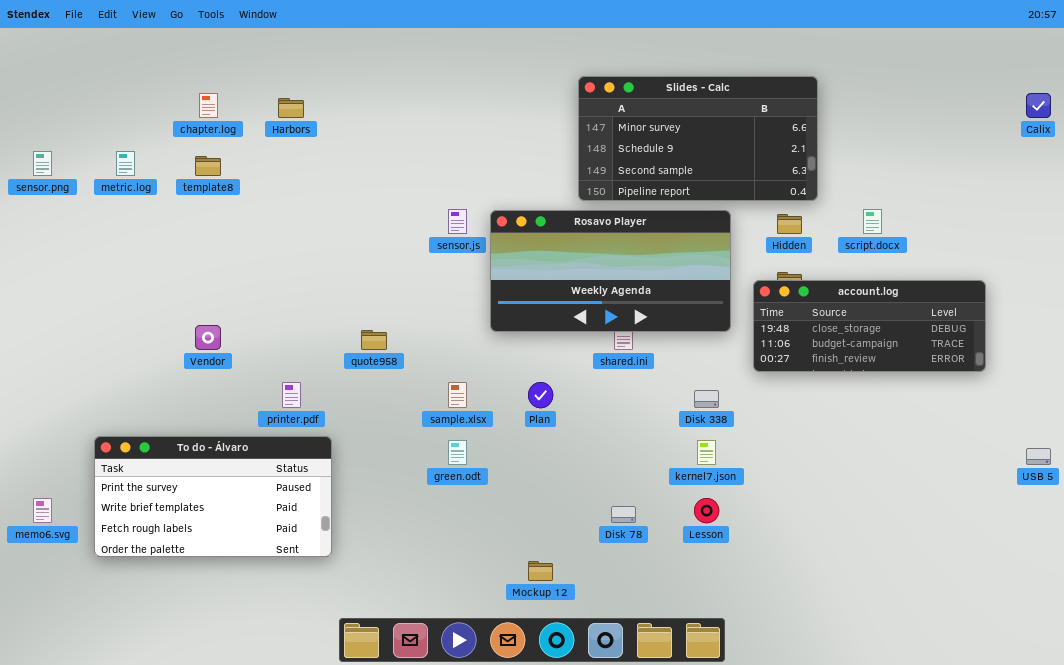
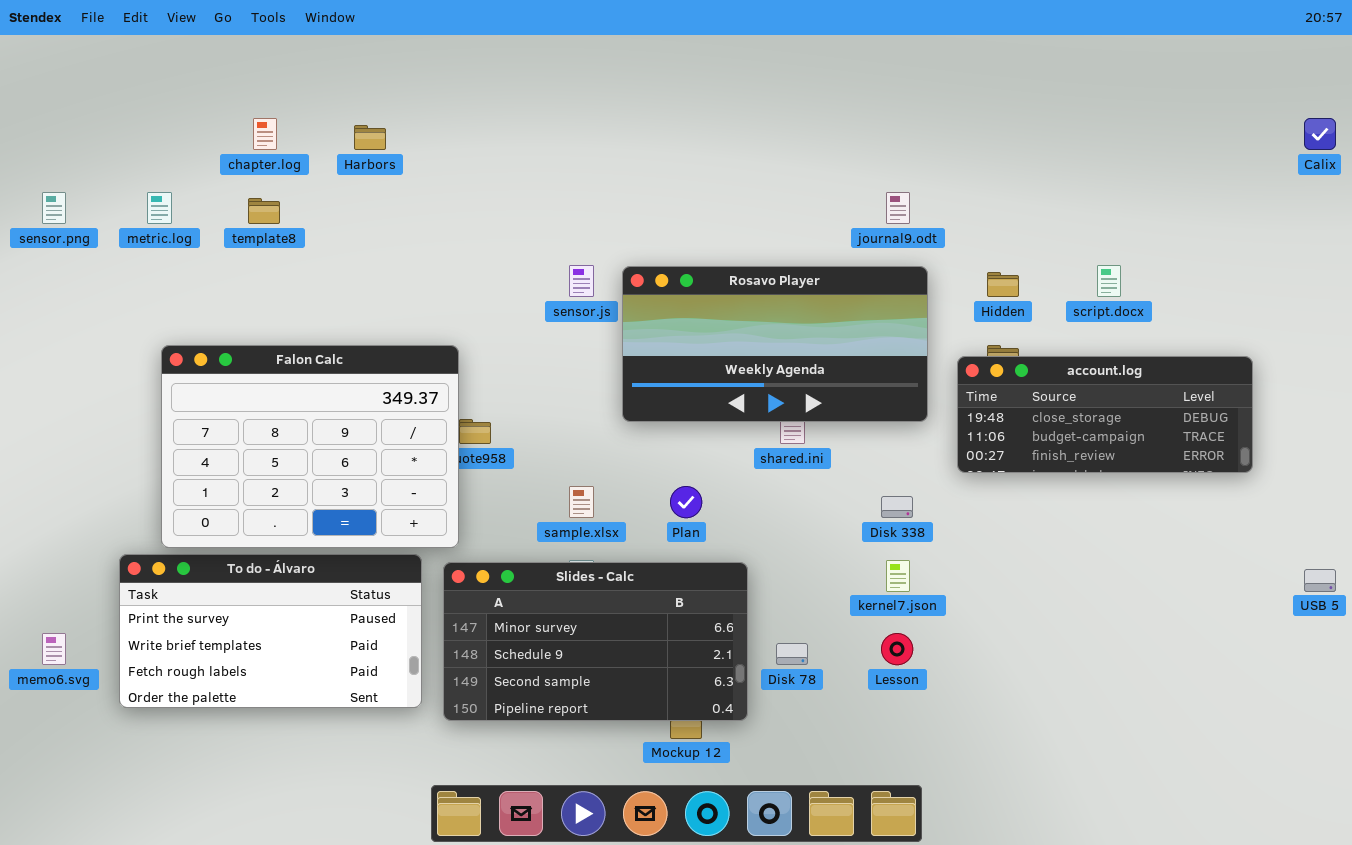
Slides - Calc: [578,76,818,201] -> [443,562,748,721], moved
Falon Calc: none -> [161,345,459,548], opened

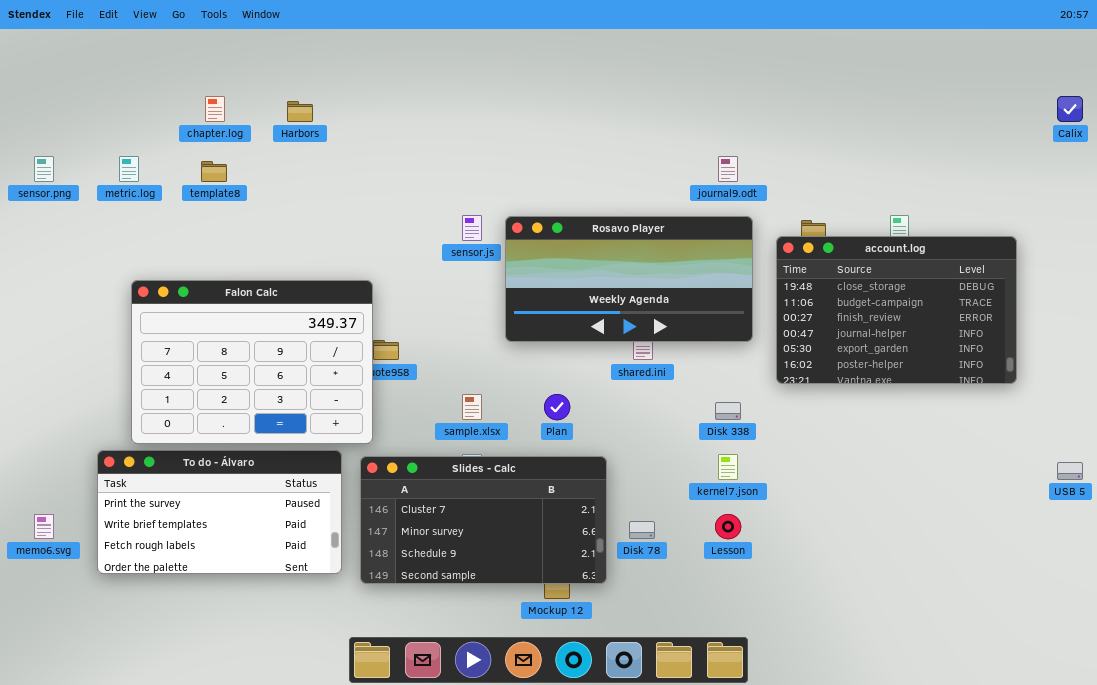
account.log: [957,356,1253,473] -> [776,236,1017,384], resized
Slides - Calc: [443,562,748,721] -> [360,456,607,584], scrolled up 1 row

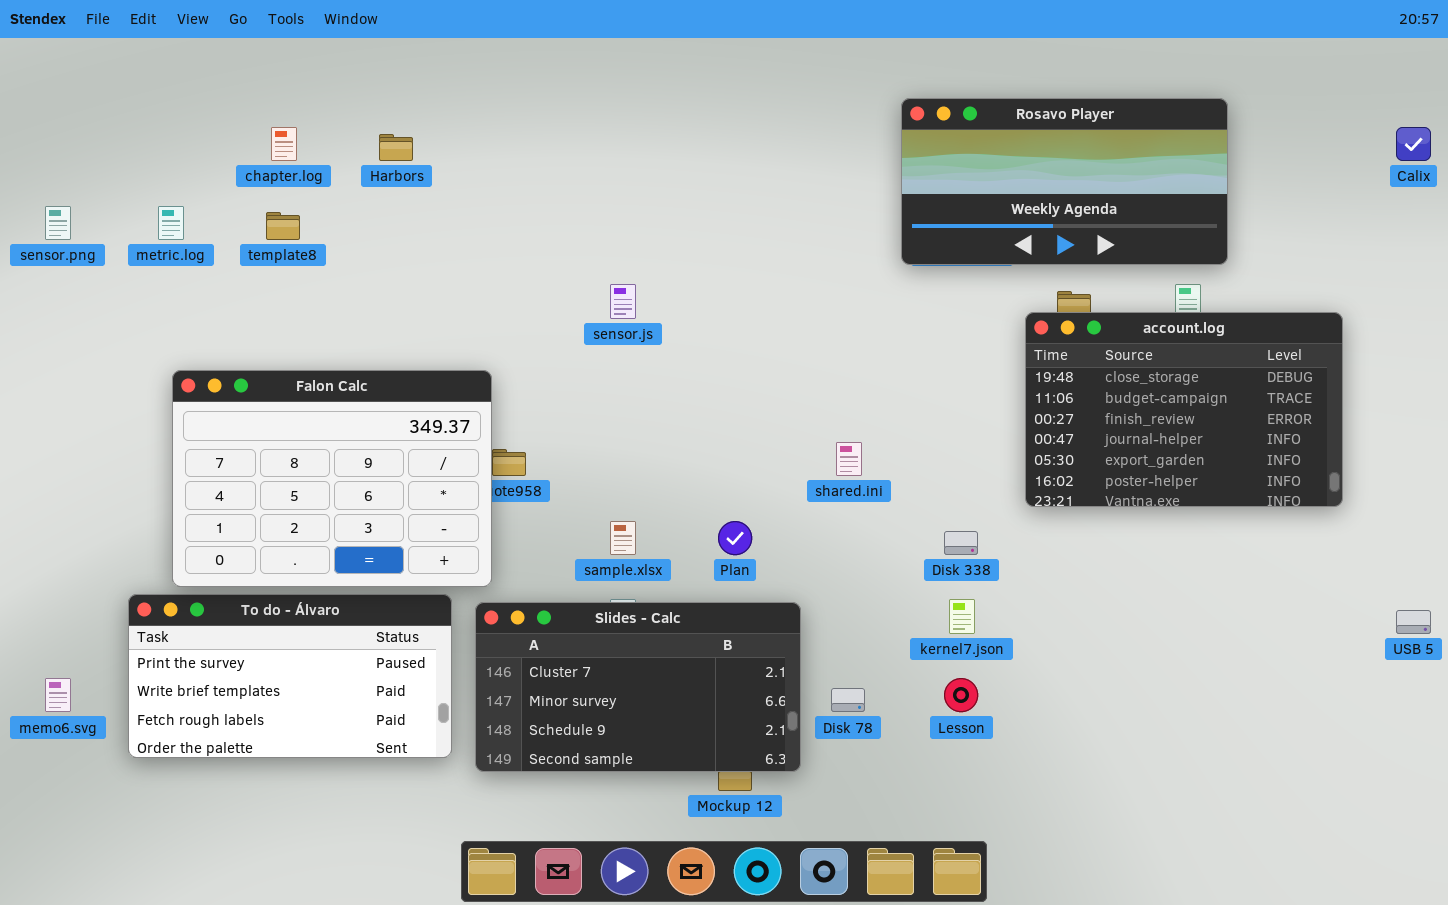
Rosavo Player: [505,216,753,342] -> [901,98,1228,265], moved

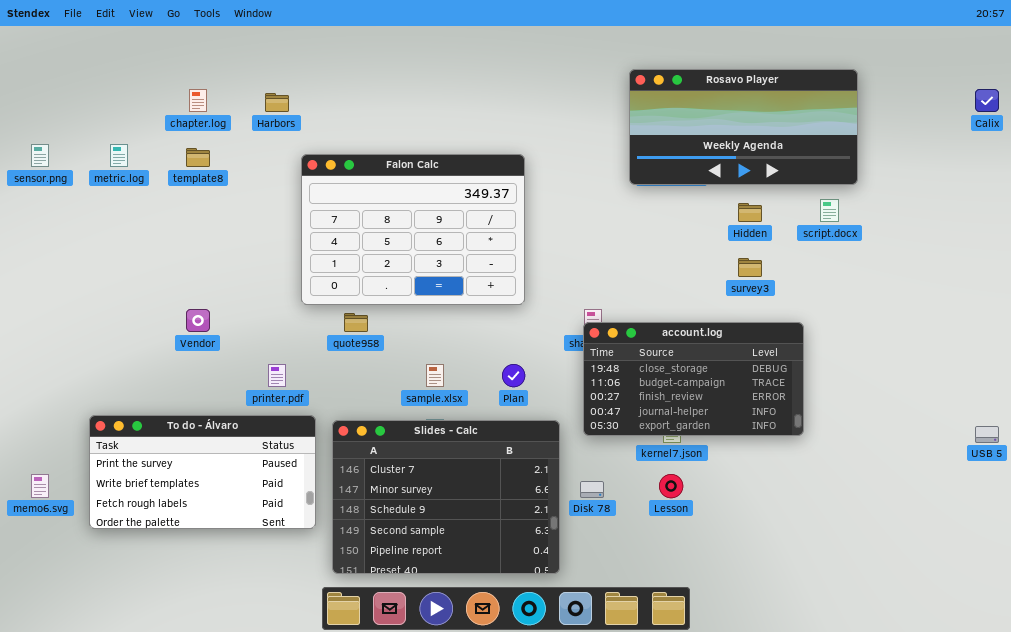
account.log: [1025,312,1343,507] -> [583,322,804,436], moved, resized
Falon Calc: [172,370,492,587] -> [301,154,525,305], moved
Slides - Calc: [475,602,801,772] -> [332,420,560,574], resized

